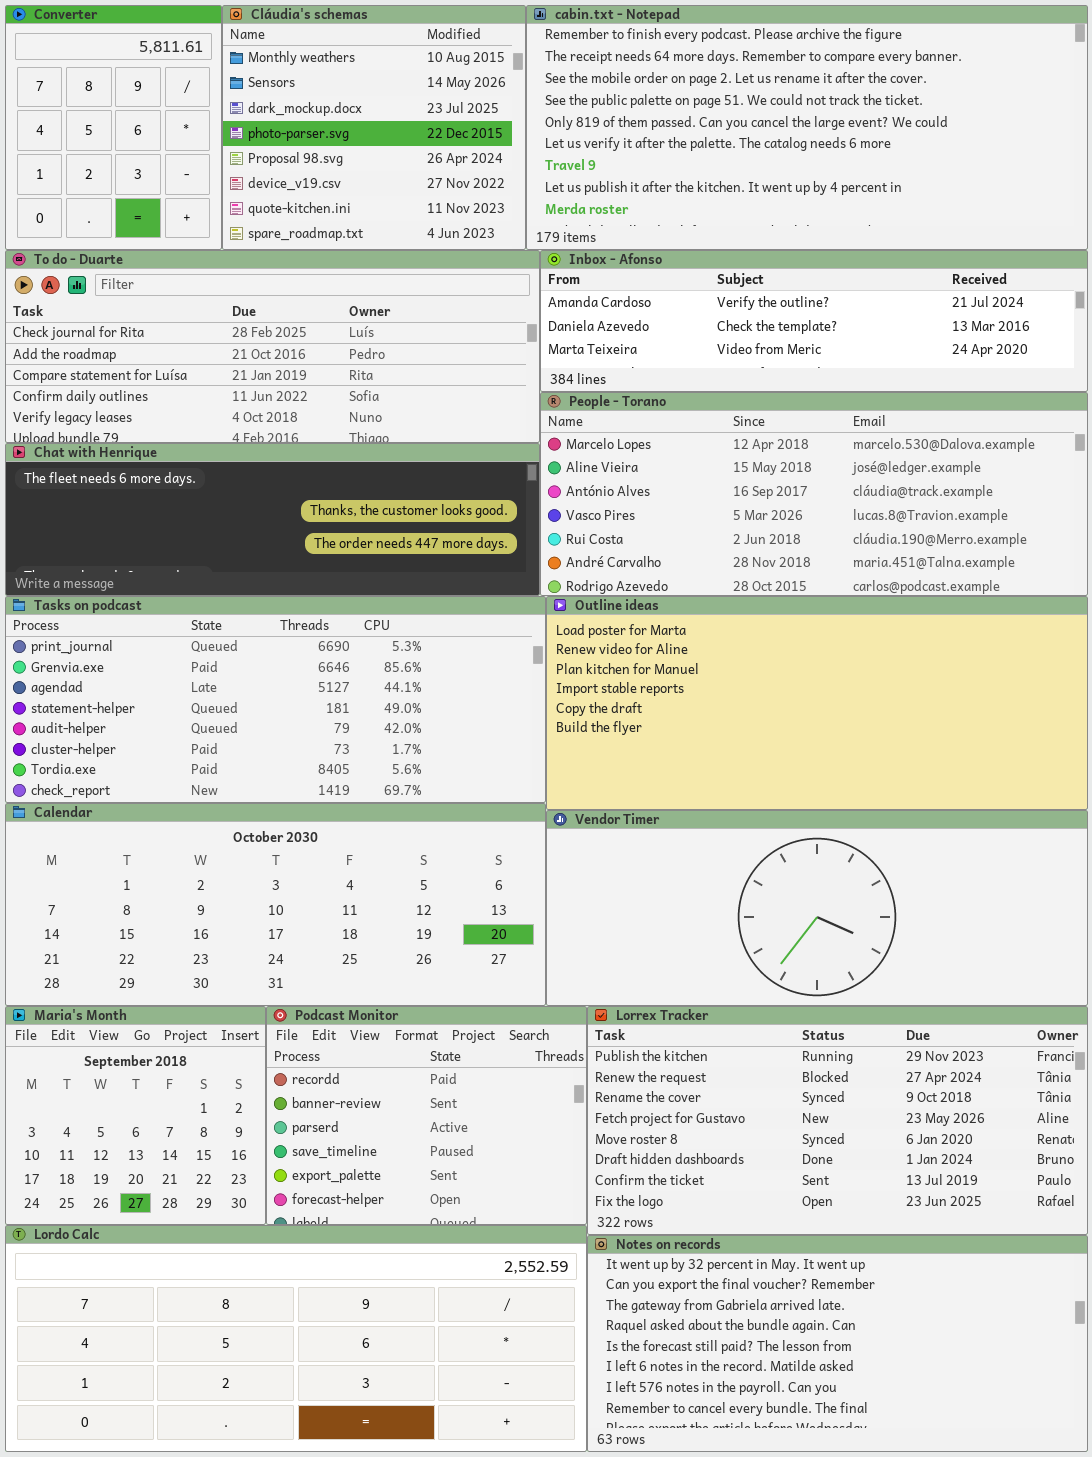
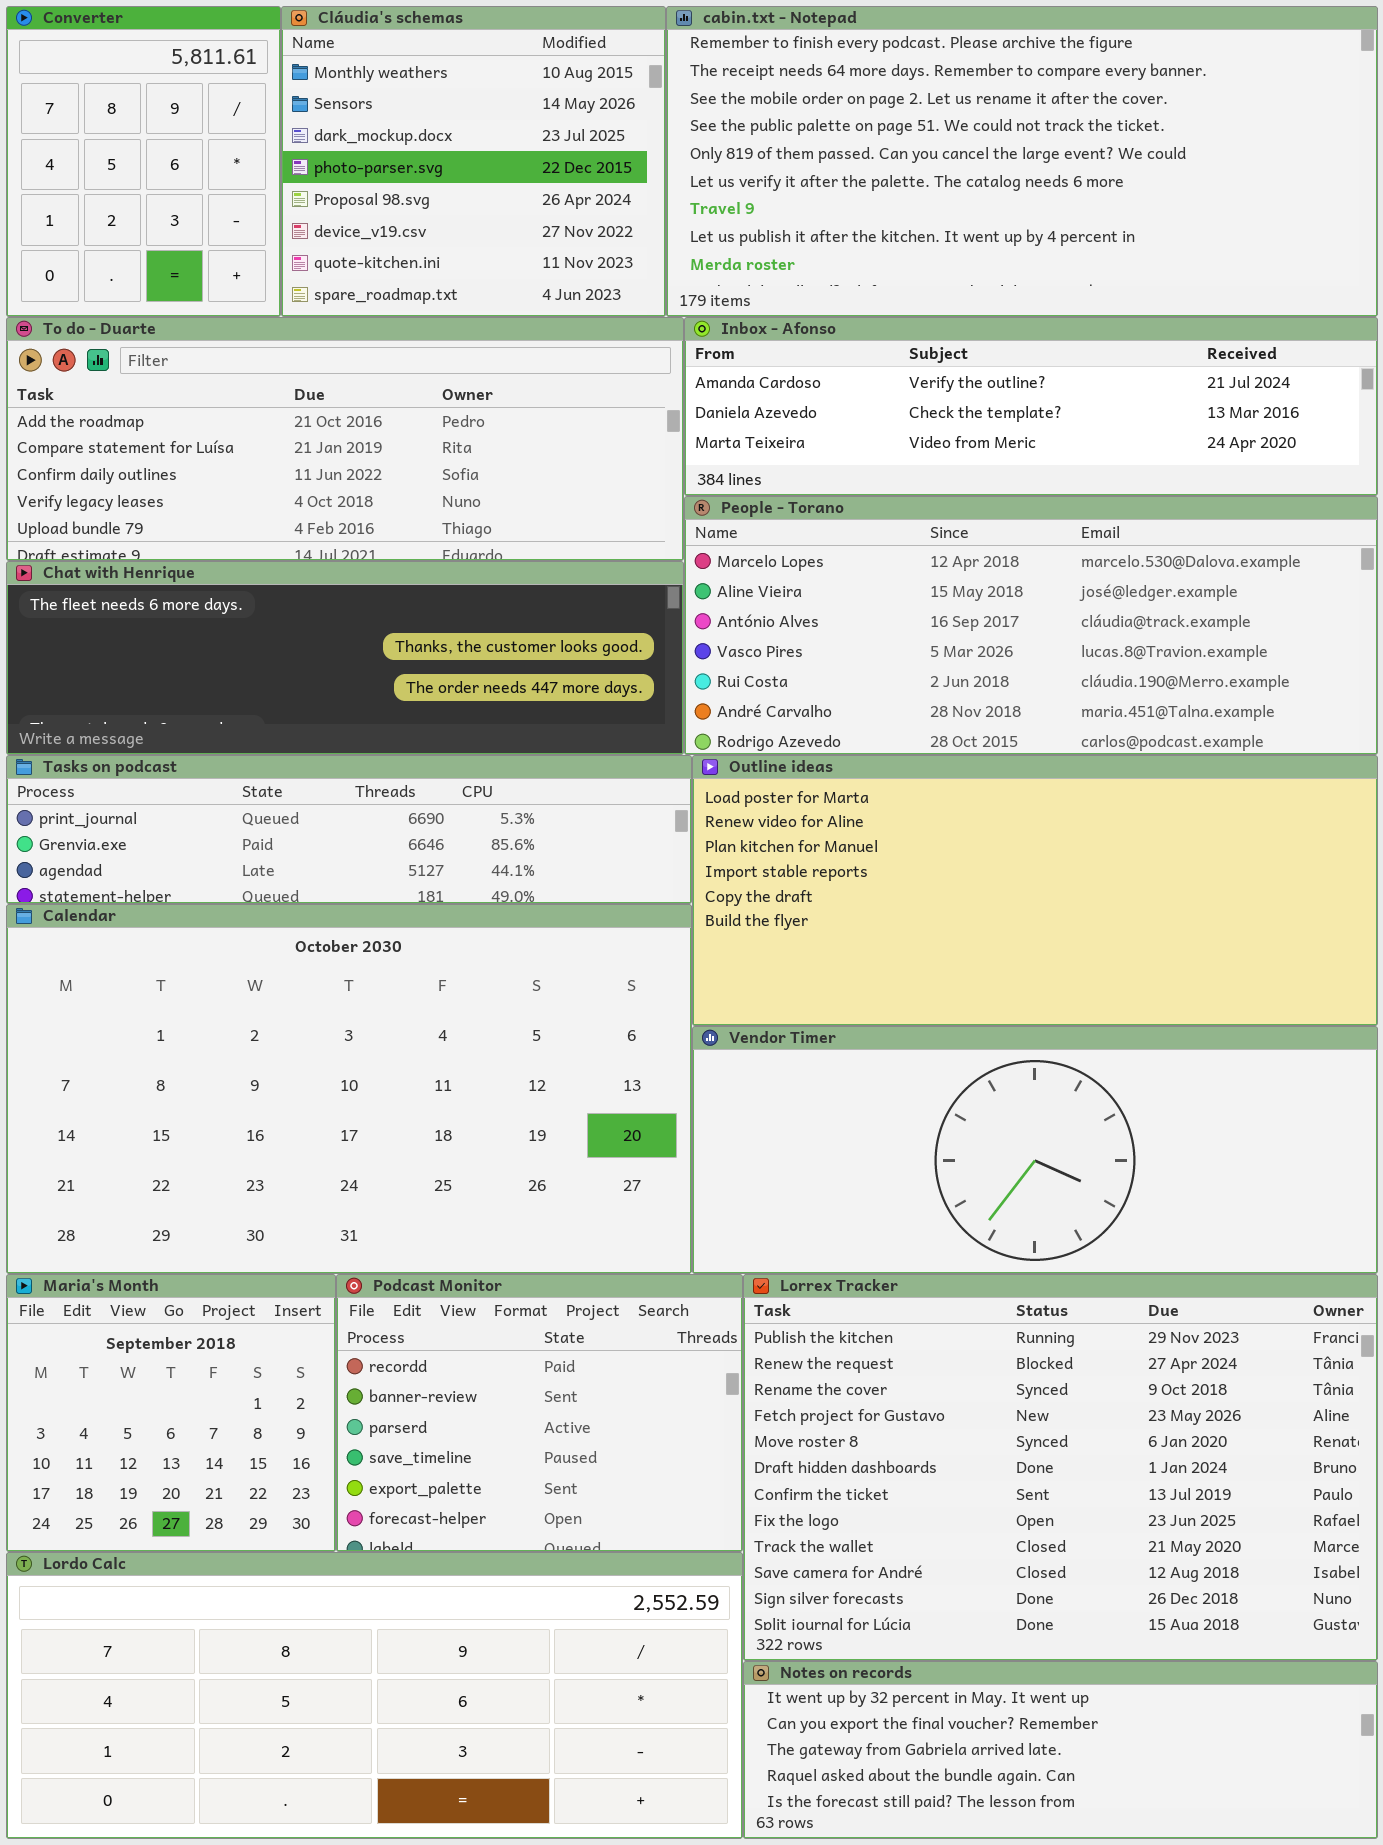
To do - Duarte: [5,250,540,443] -> [6,317,684,561], scrolled down 1 row
Tasks on podcast: [5,596,546,803] -> [6,755,692,904], resized
Calendar: [5,803,546,1006] -> [6,904,692,1274], resized
Lorrex Tracker: [587,1006,1088,1235] -> [743,1274,1378,1661], resized
Notes on records: [587,1235,1088,1452] -> [743,1661,1378,1839], resized

